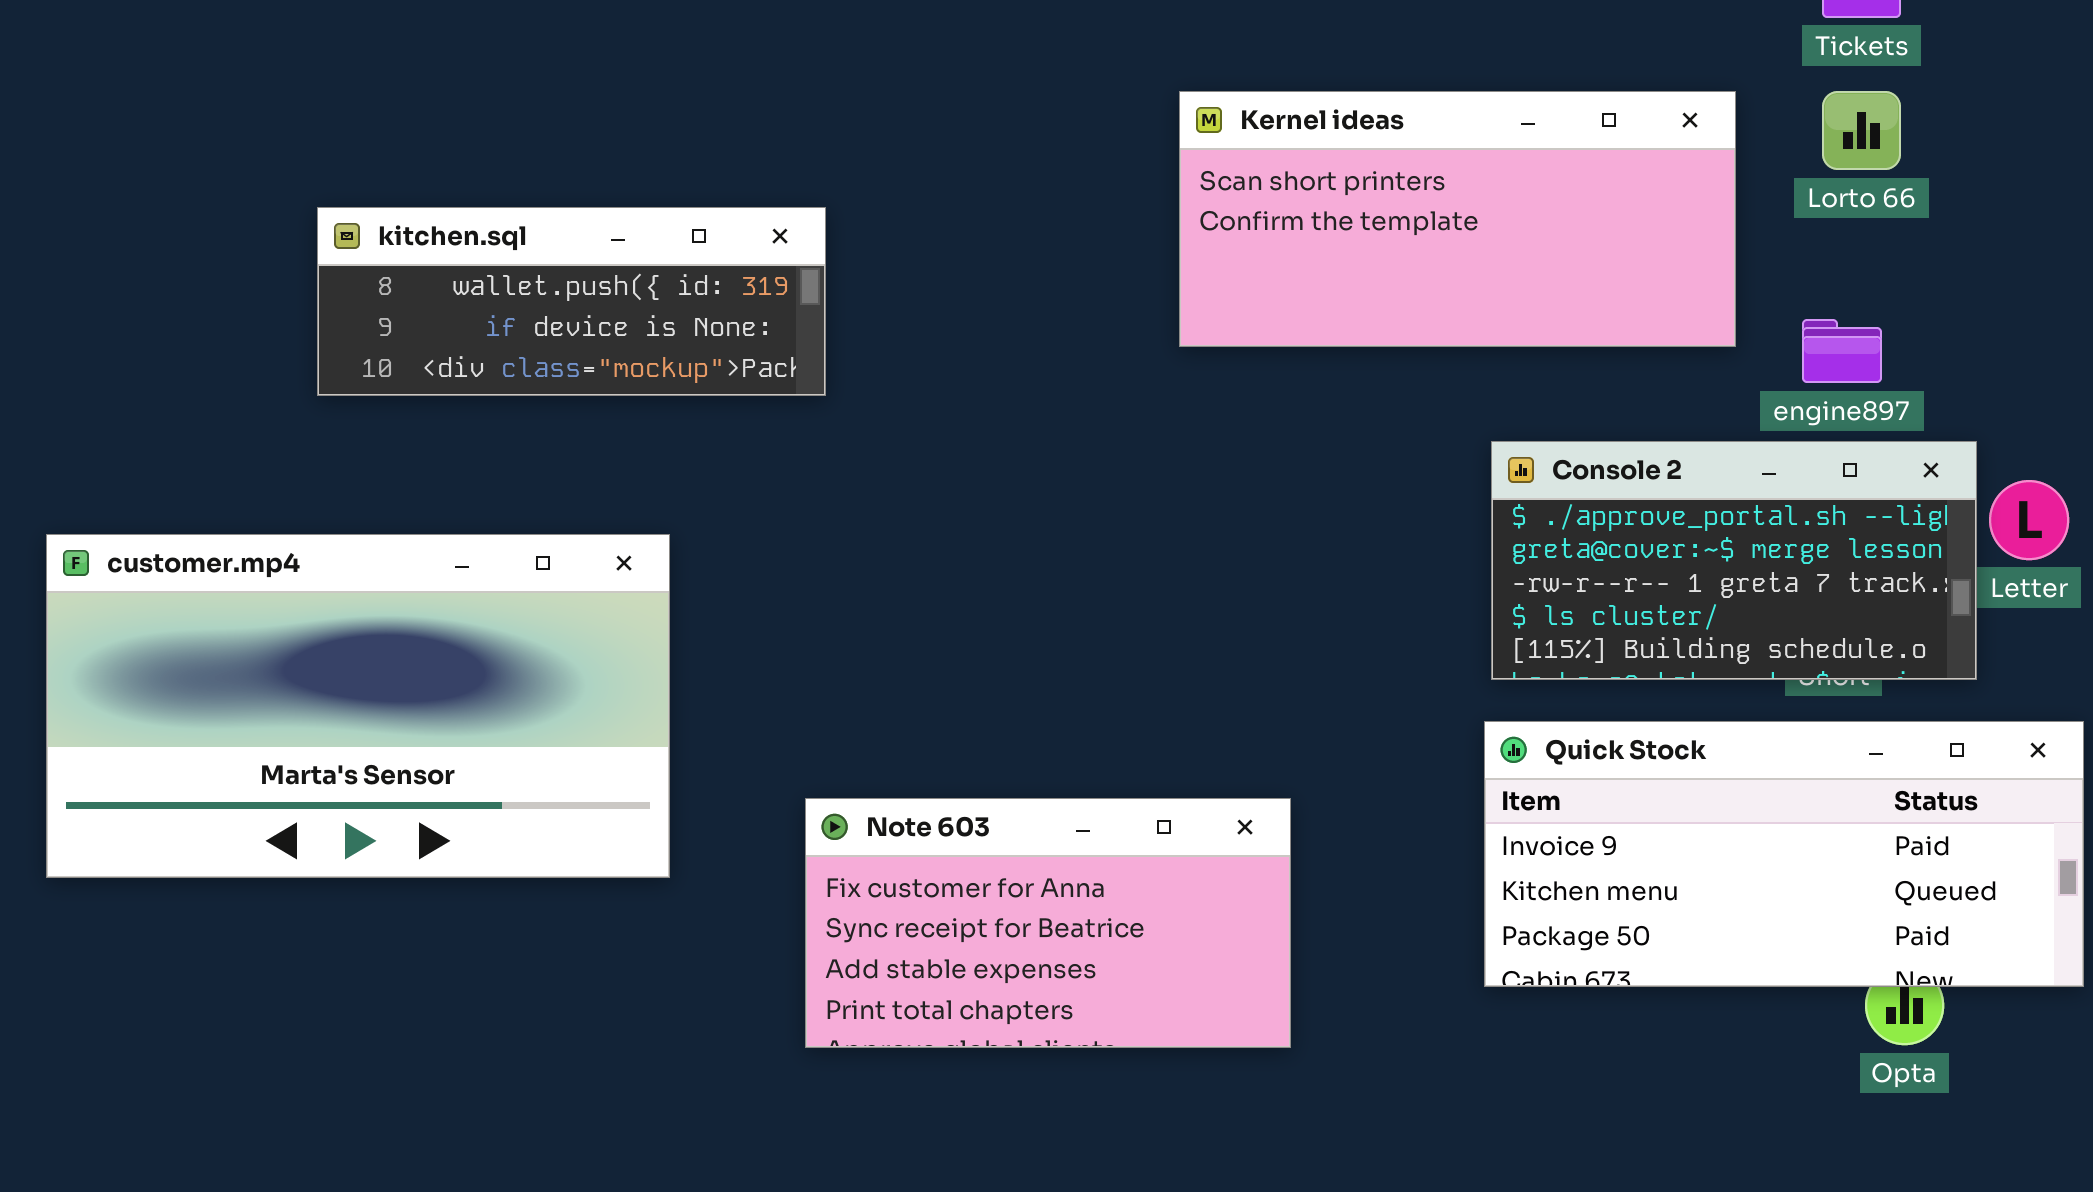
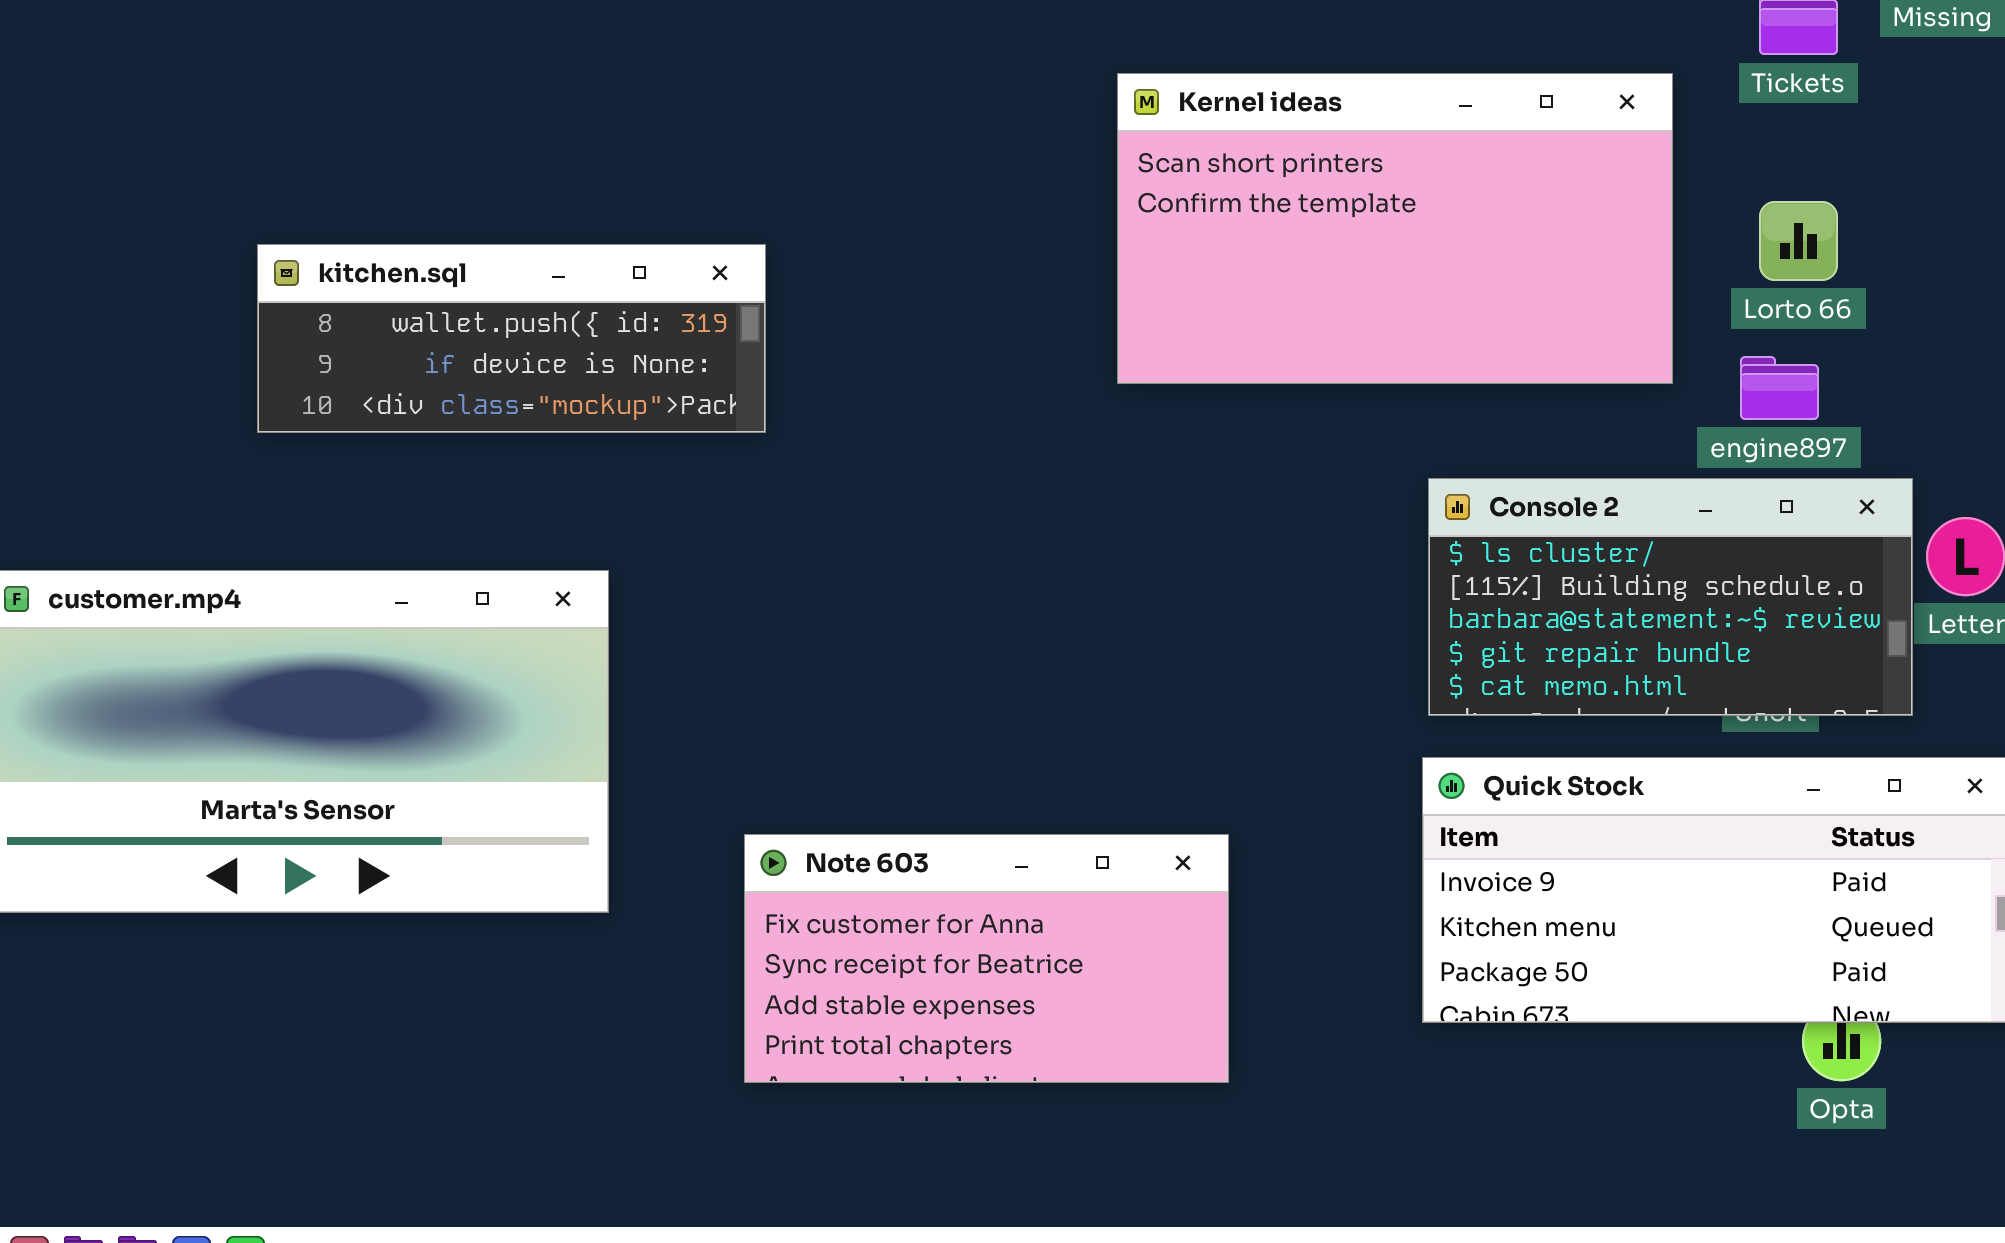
Kernel ideas: [1179,91,1736,347] -> [1117,73,1673,384], resized
Lorto 66: [1822,91,1901,170] -> [1759,201,1838,281], moved
Console 2: [1491,441,1977,680] -> [1428,478,1913,716], scrolled down 3 rows

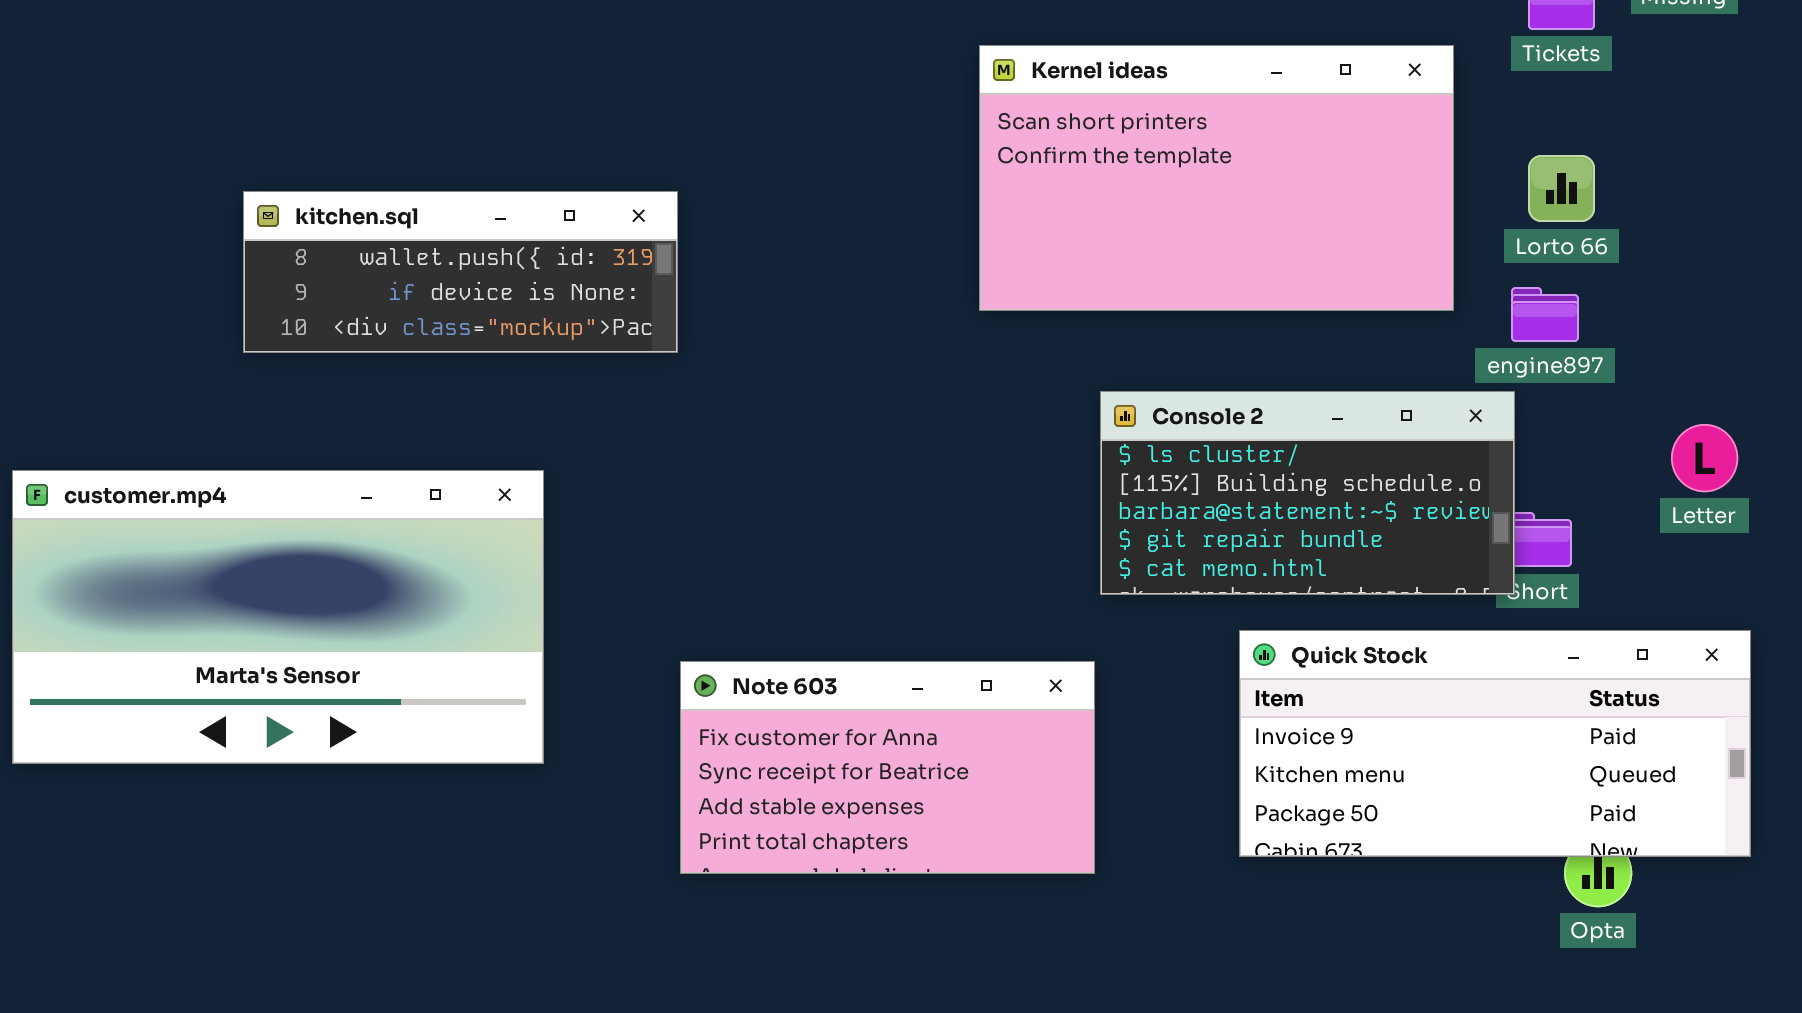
Console 2: [1428,478,1913,716] -> [1100,391,1515,595], moved
Note 603: [744,834,1229,1083] -> [680,661,1095,874], moved

